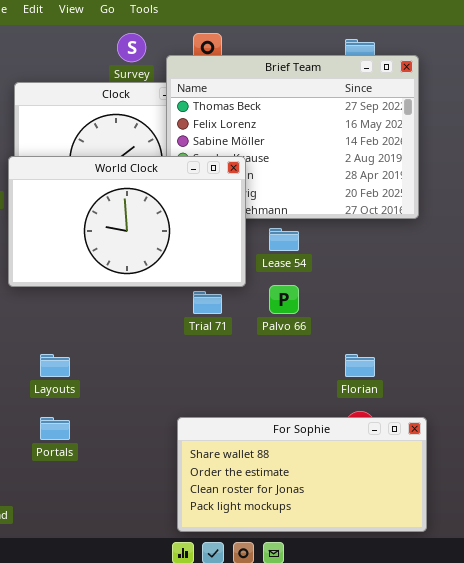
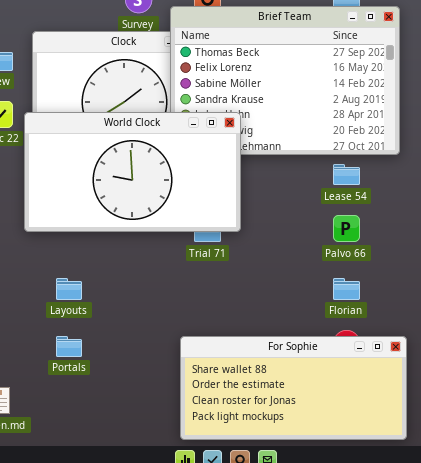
World Clock: [8,156,246,287] -> [24,112,241,232], moved
Lease 54: [269,228,299,251] -> [333,164,360,185], moved
Palvo 66: [269,285,299,314] -> [333,215,360,242], moved

